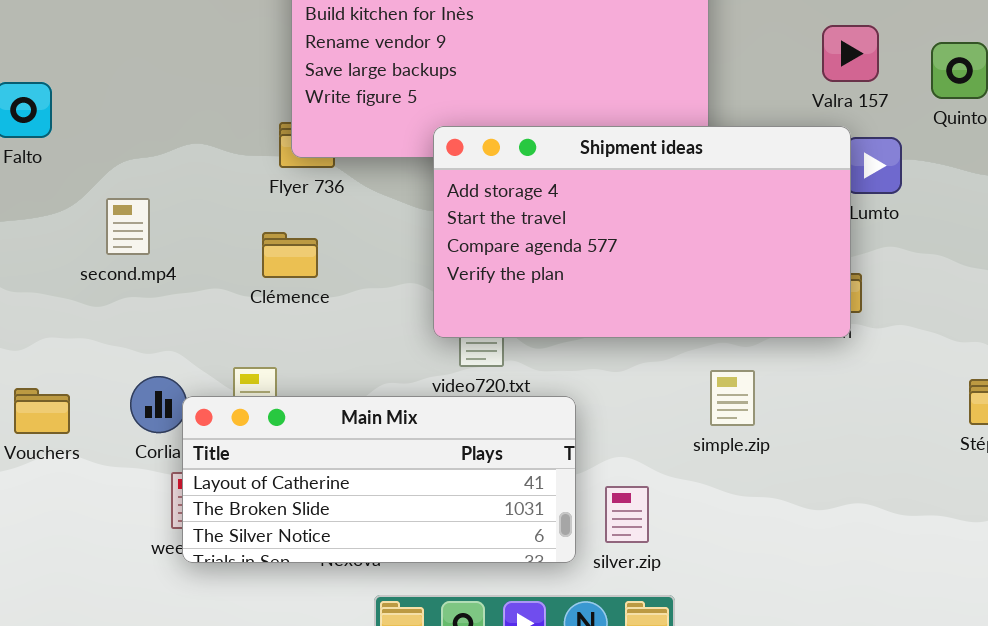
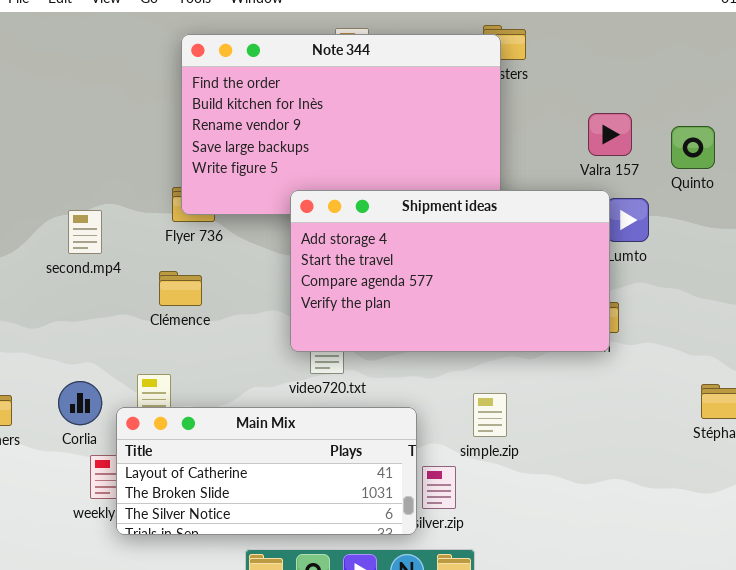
second.mp4: [106,198,150,255] -> [68,210,102,254], moved
simple.zip: [710,370,755,426] -> [473,393,507,437], moved
Main Mix: [182,396,576,563] -> [116,407,417,535], moved

